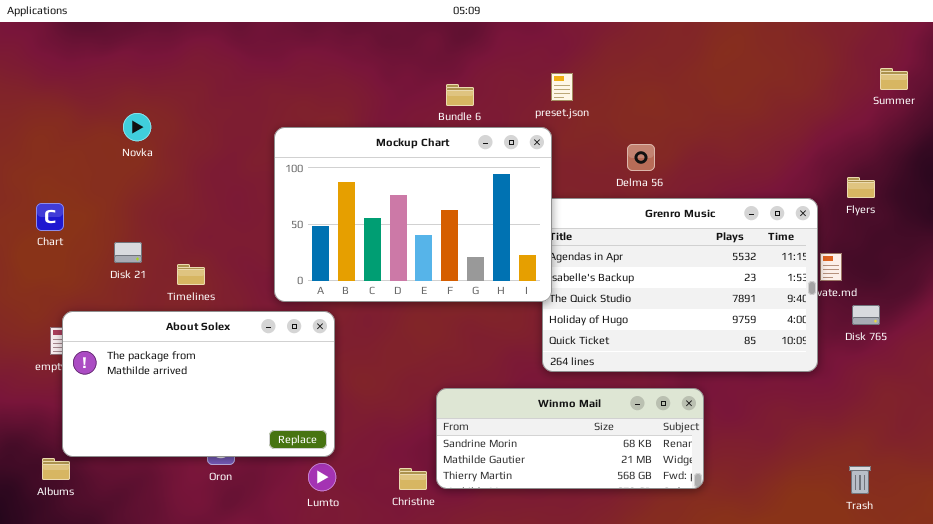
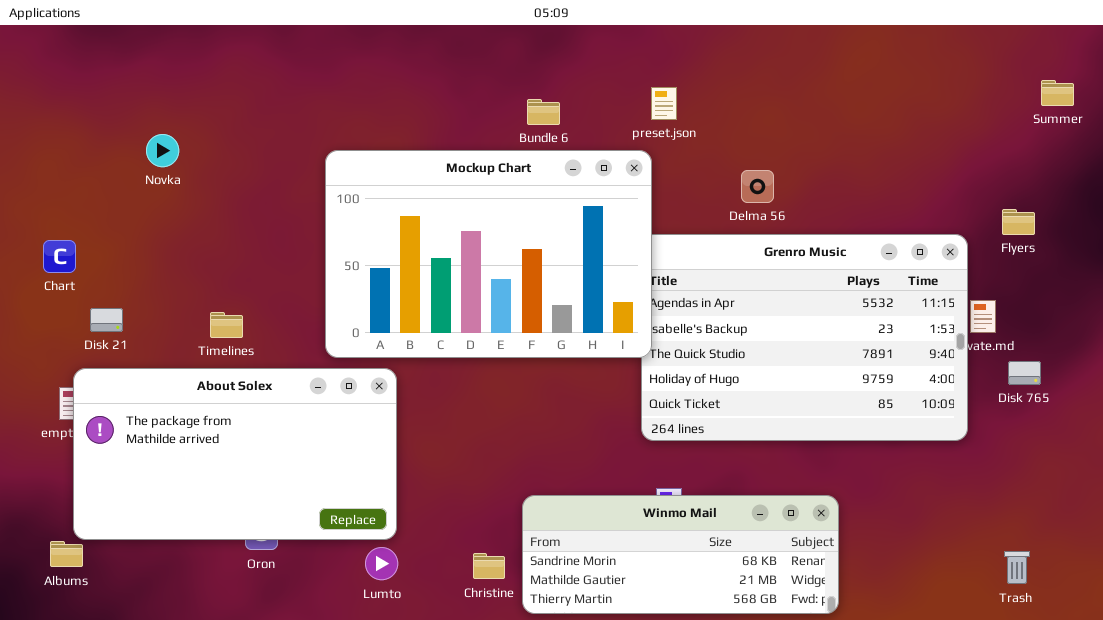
Disk 21: [114,242,142,263] -> [90,308,123,332], moved
Winmo Mail: [436,388,704,489] -> [522,495,839,614], moved

